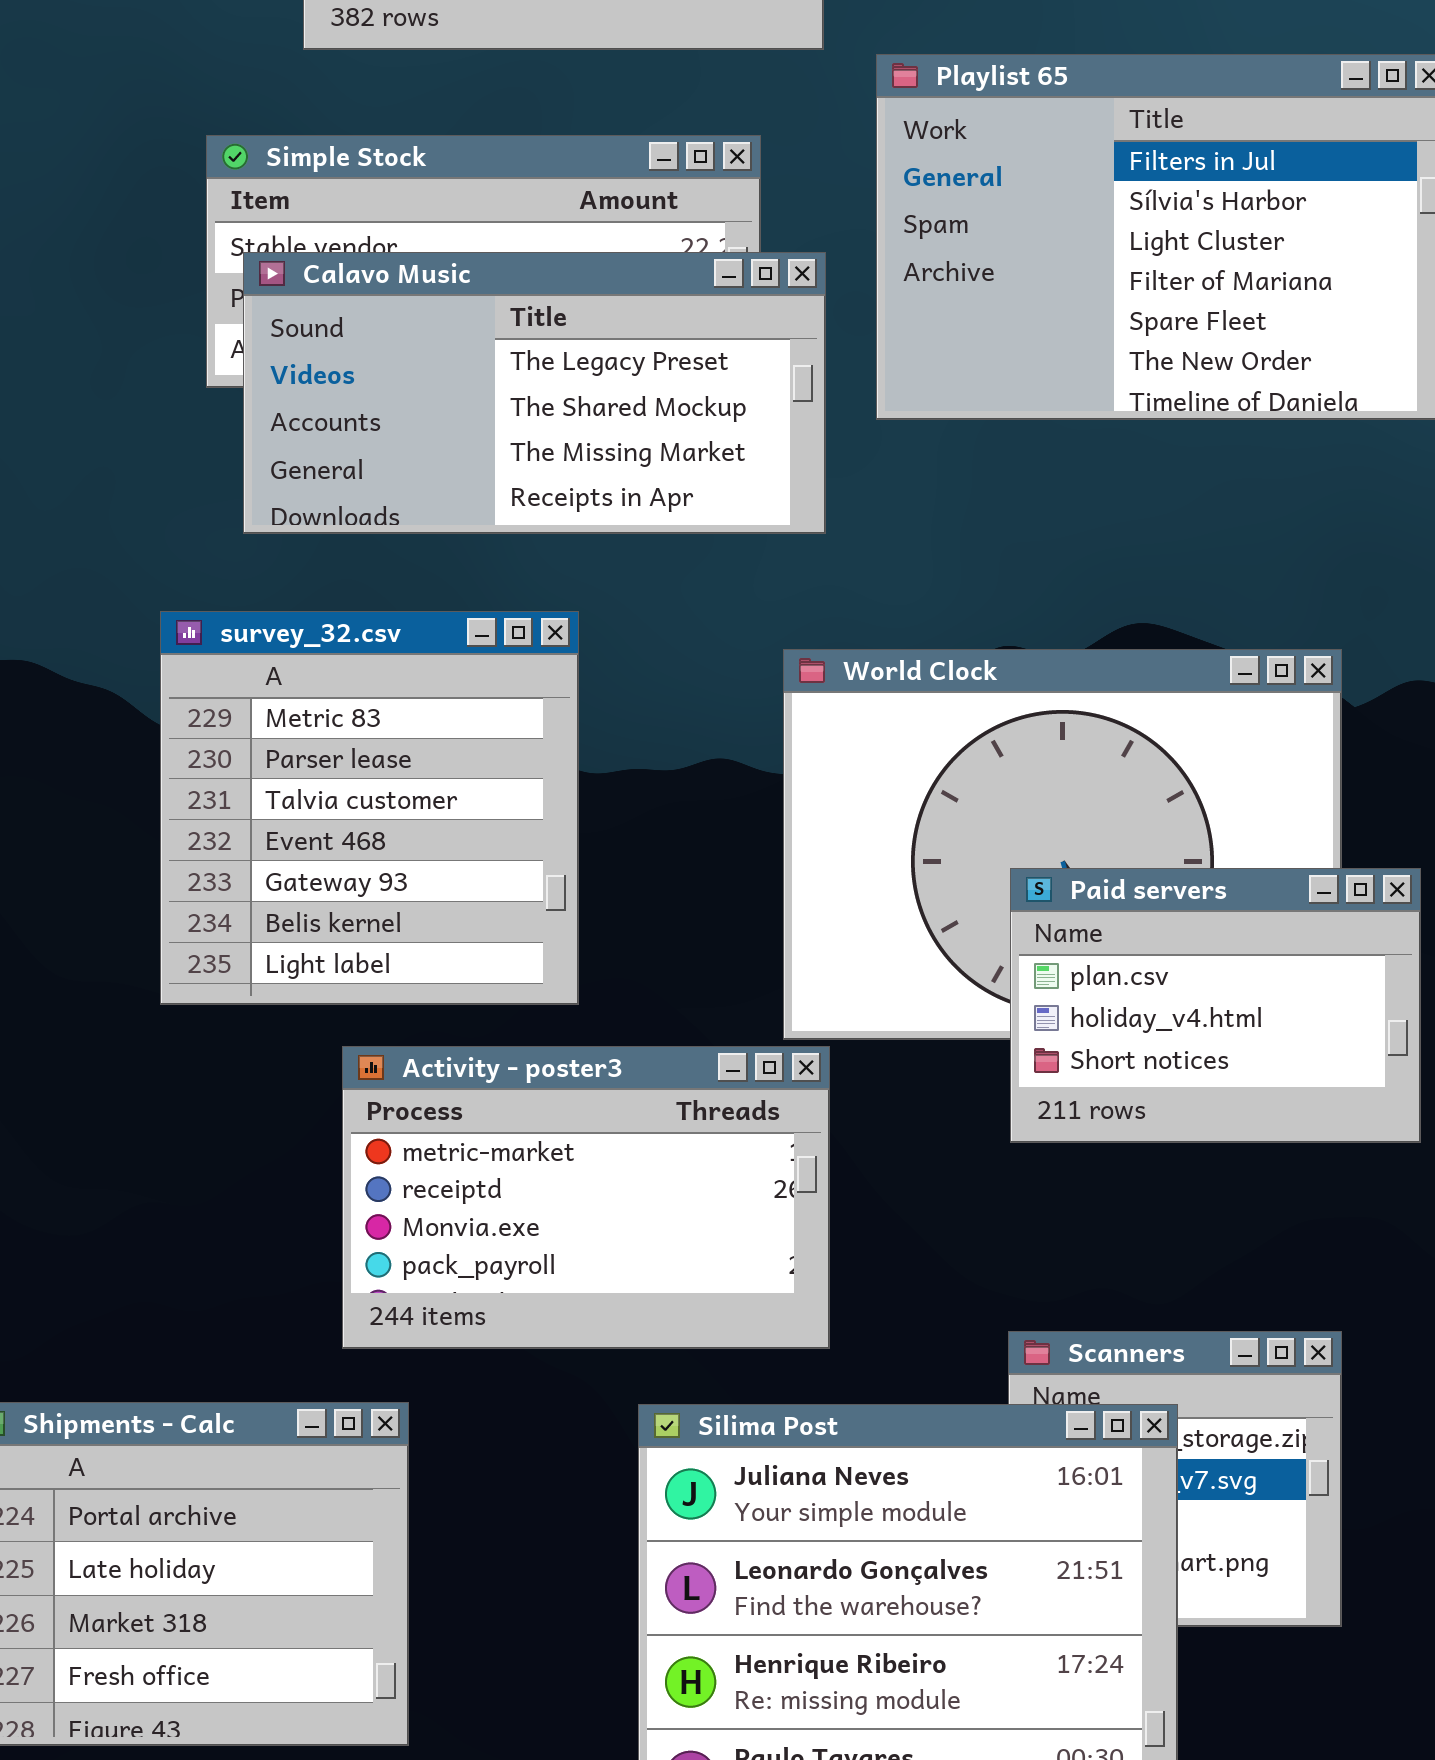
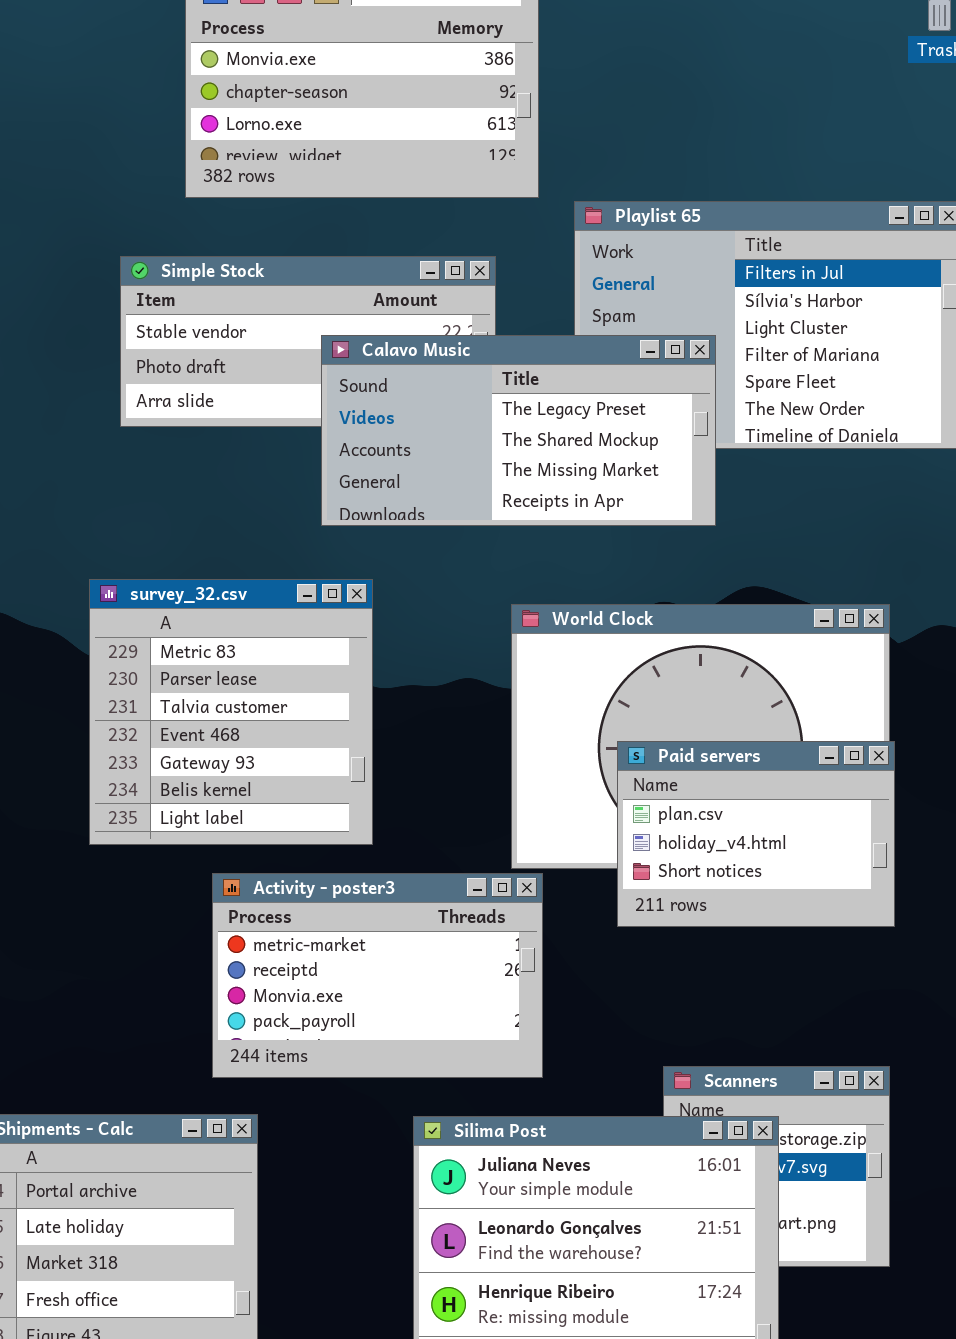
Calavo Music: [243,252,826,534] -> [321,335,716,526], moved
Paid servers: [1010,868,1421,1143] -> [617,741,895,927], moved

